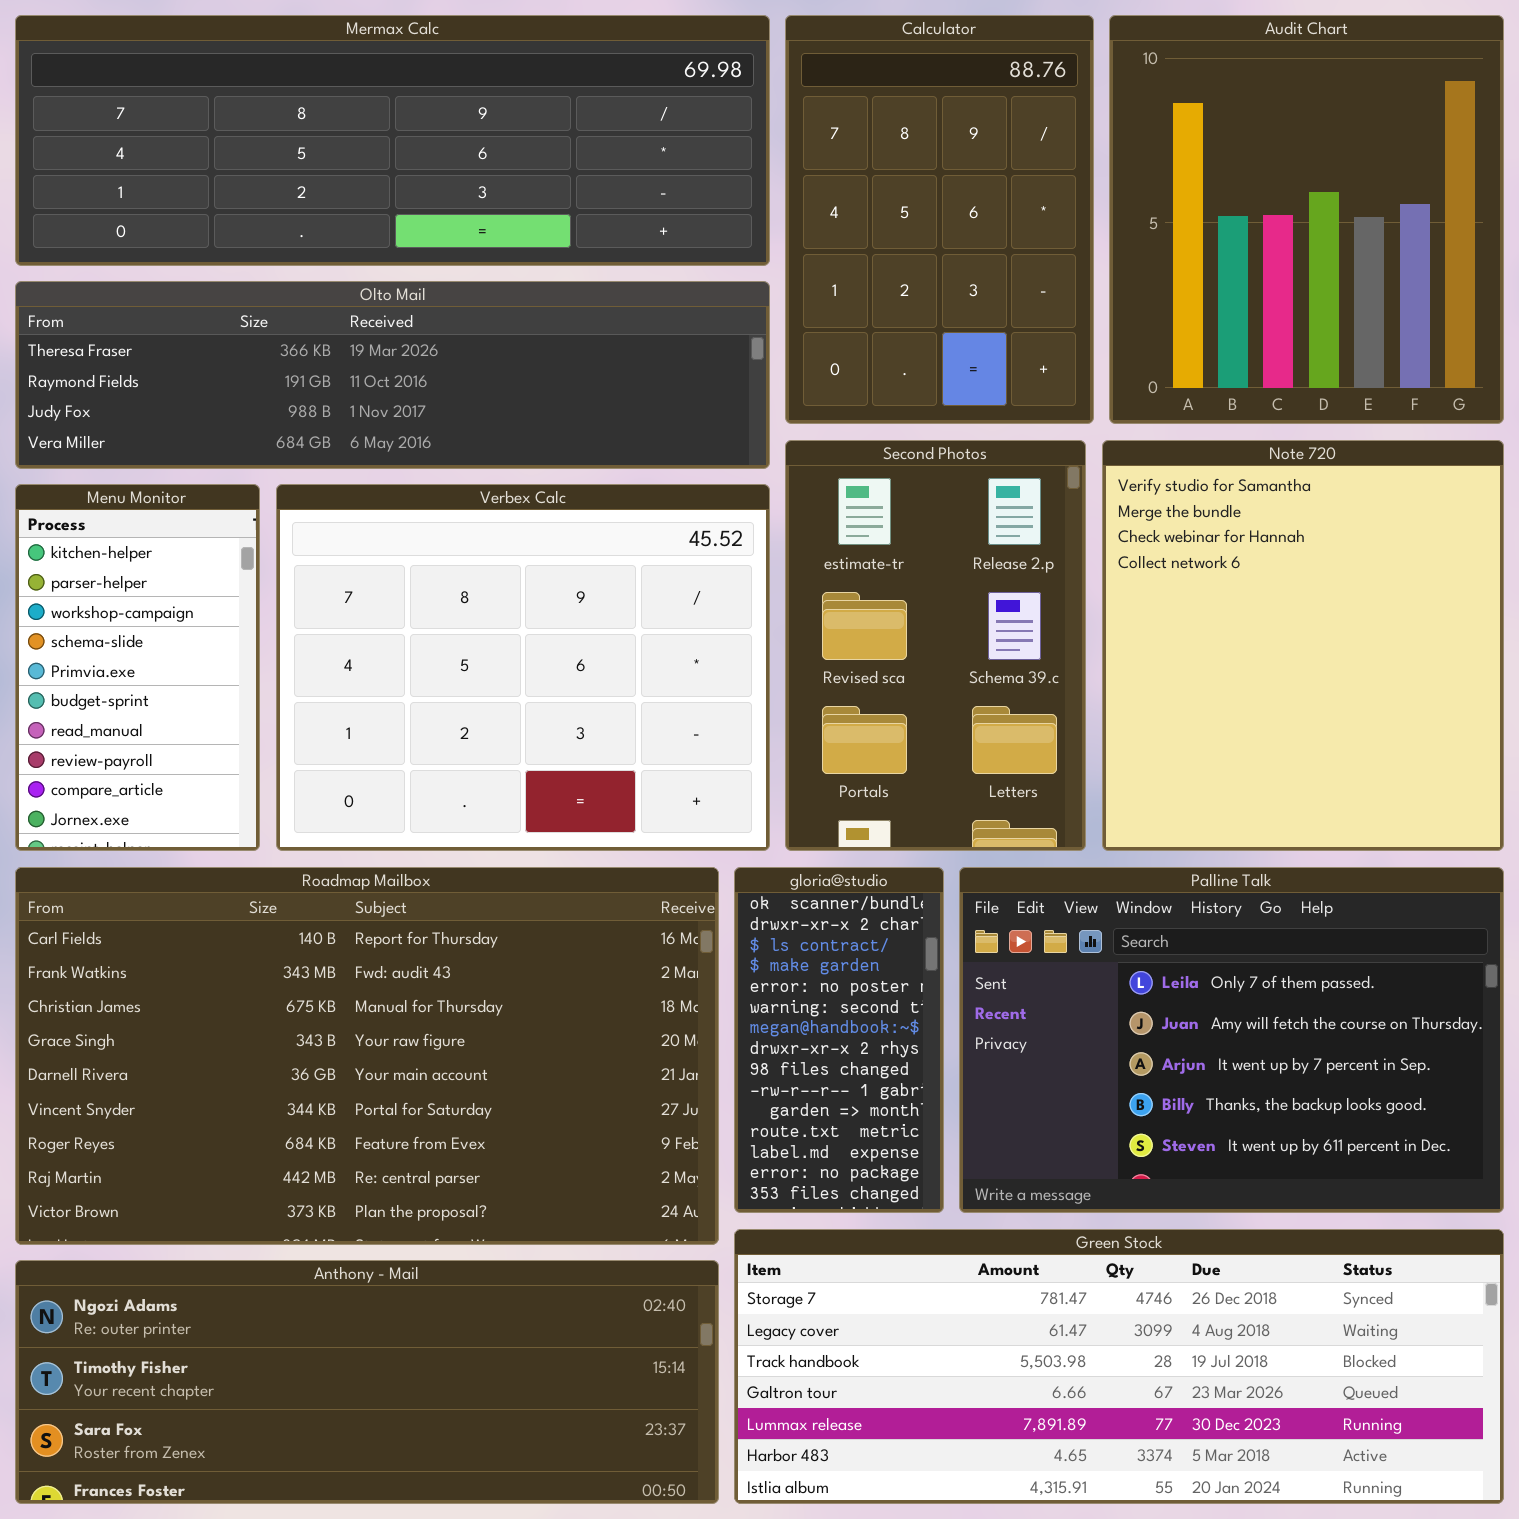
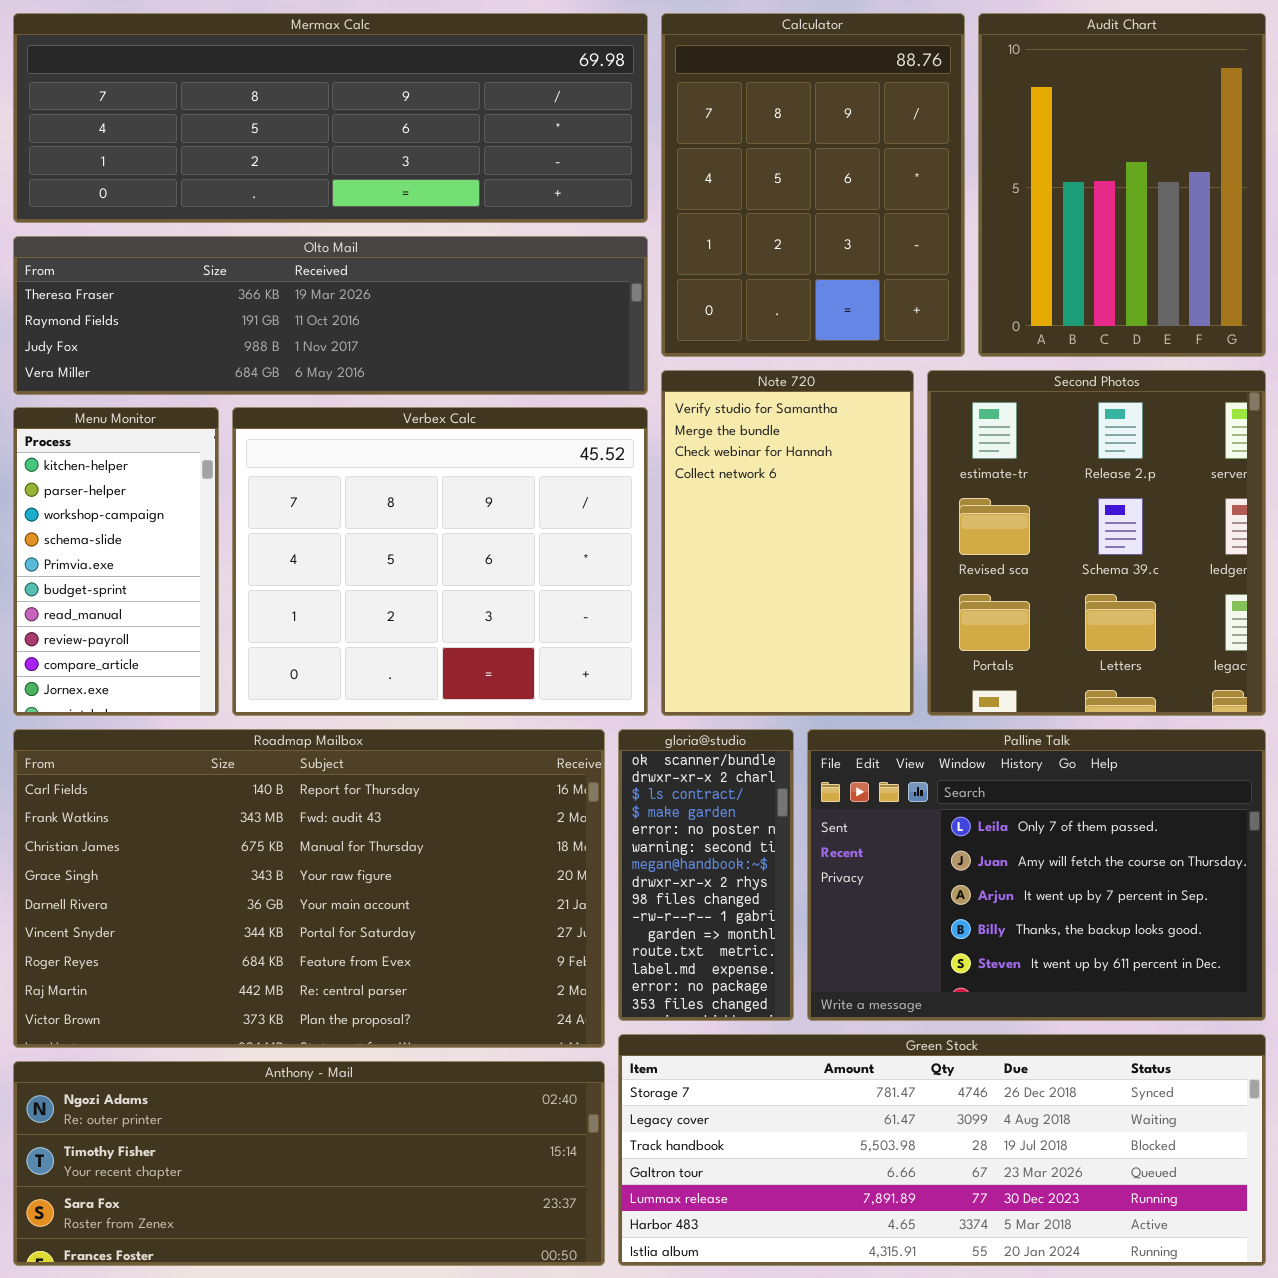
Calculator: [785,15,1094,424] -> [661,13,965,357], resized
Audit Chart: [1109,15,1504,424] -> [978,13,1266,357], resized
Second Photos: [785,440,1086,851] -> [927,370,1266,716], moved, resized
Note 720: [1102,440,1504,851] -> [661,370,914,716], moved, resized

